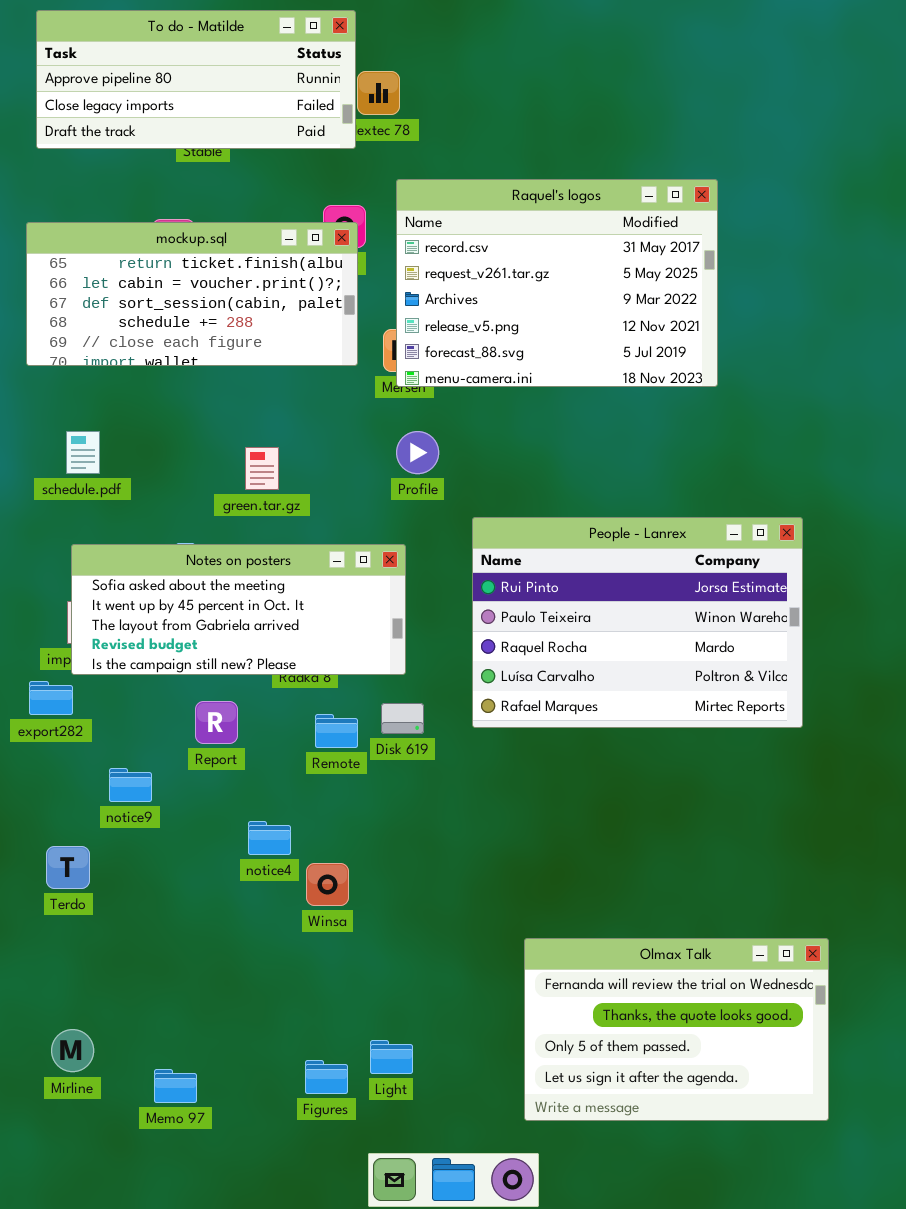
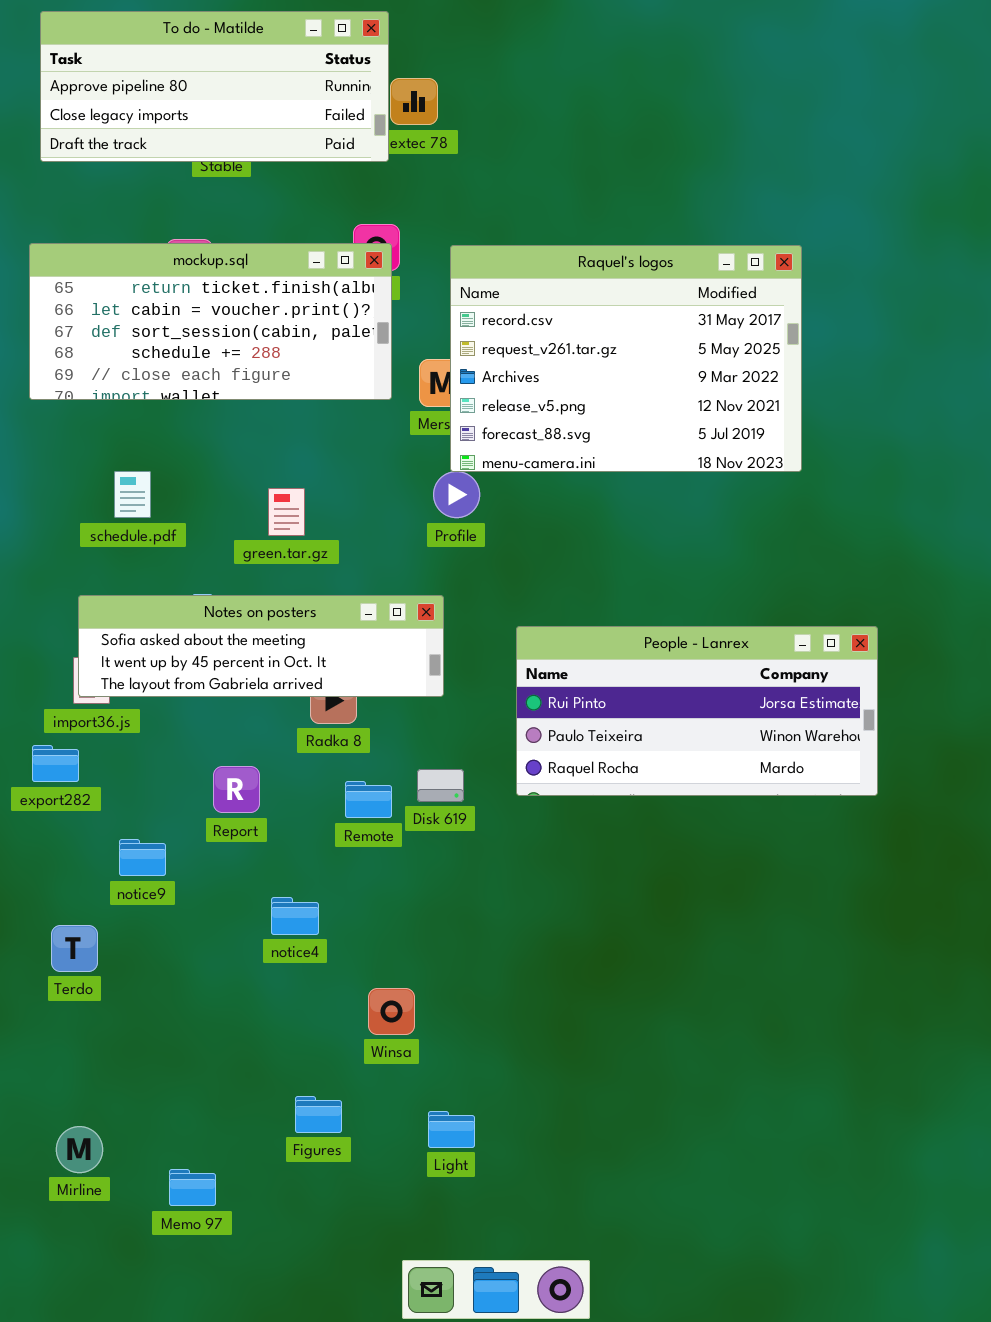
Raquel's logos: [396,179,718,387] -> [450,245,802,472], moved
schedule.pdf: [66,431,100,474] -> [114,471,151,518], moved
People - Lanrex: [472,517,803,728] -> [516,626,878,796], resized
Notes on posters: [71,544,406,675] -> [78,595,444,697], resized
Winsa: [306,863,349,906] -> [368,988,415,1035], moved
Olmax Talk: [524,938,829,1121] -> none, closed
Light: [370,1040,413,1074] -> [428,1111,475,1148], moved
Figures: [305,1060,348,1094] -> [295,1096,342,1133], moved

